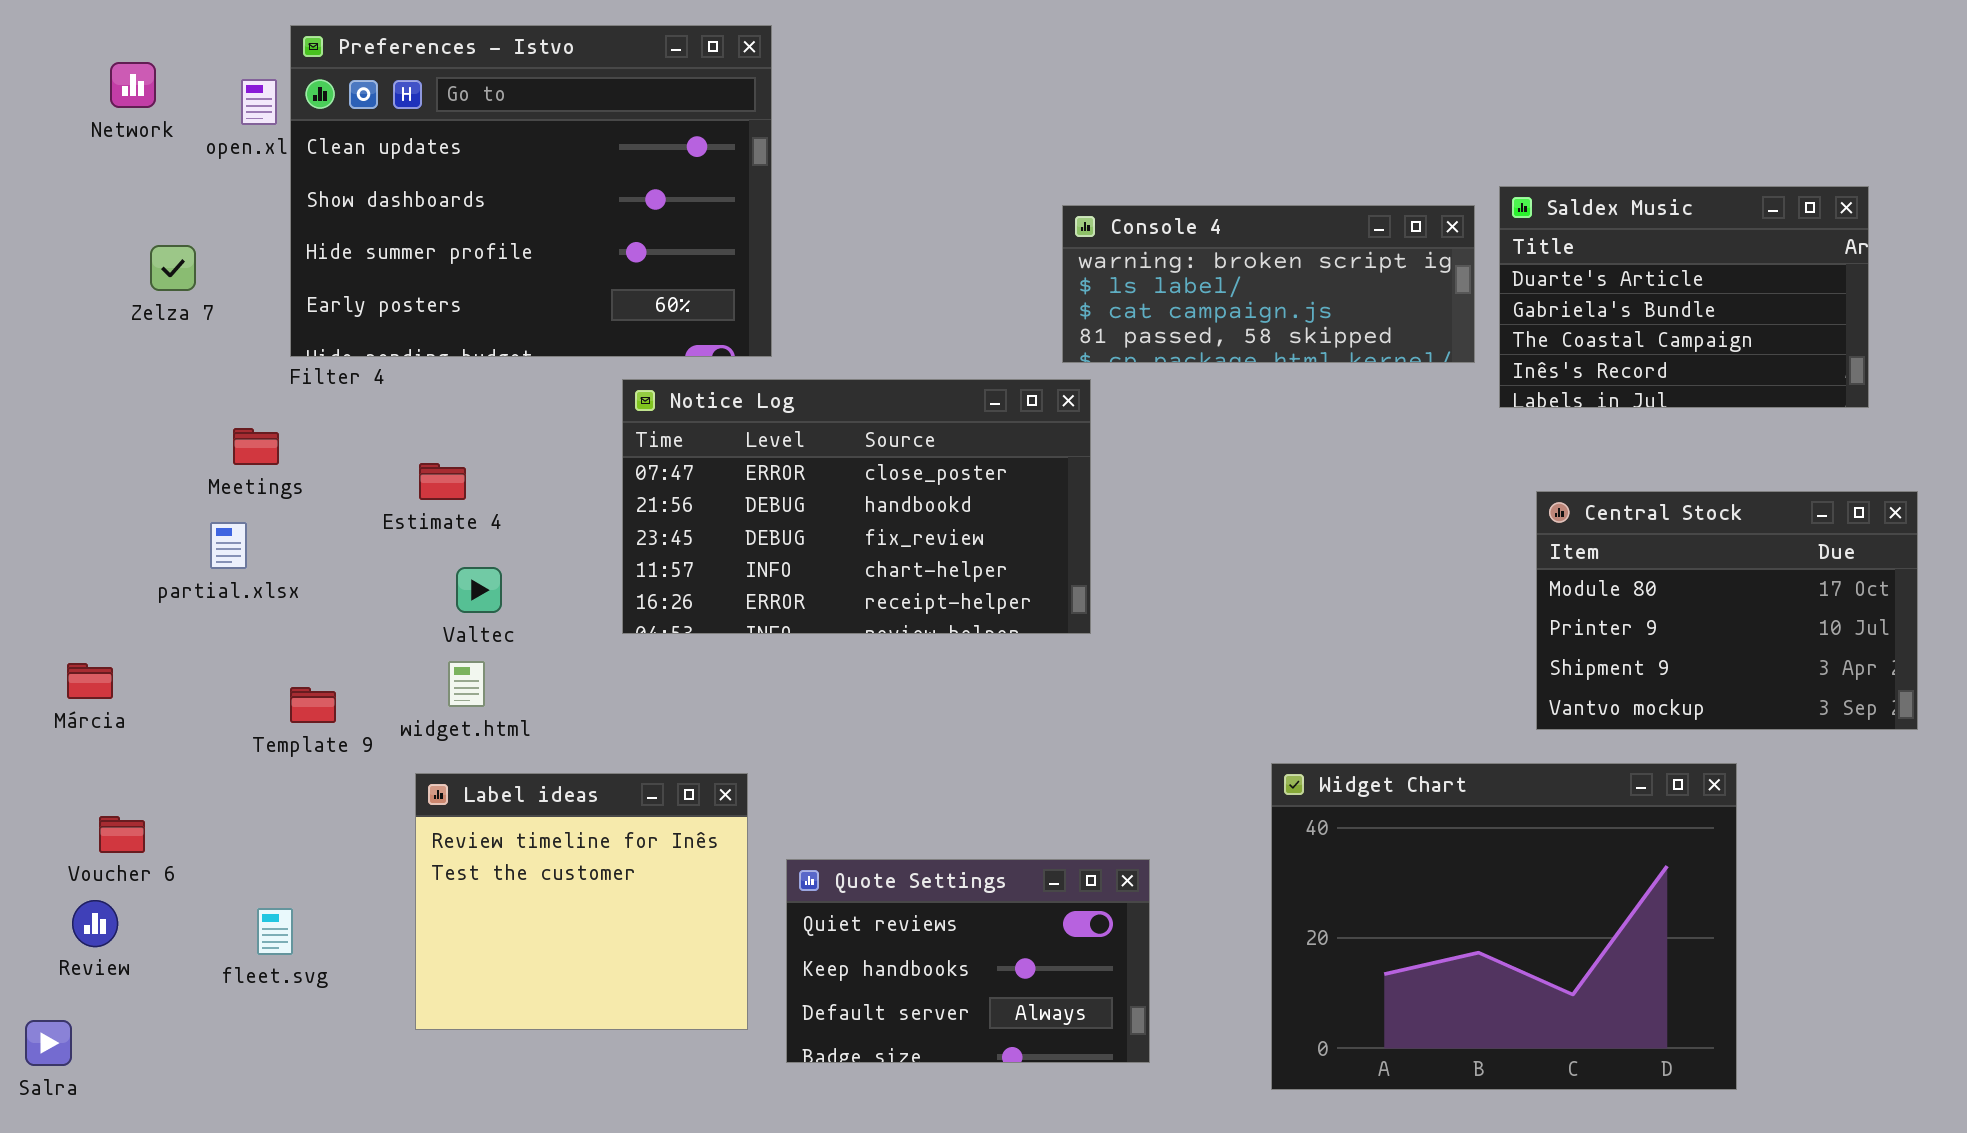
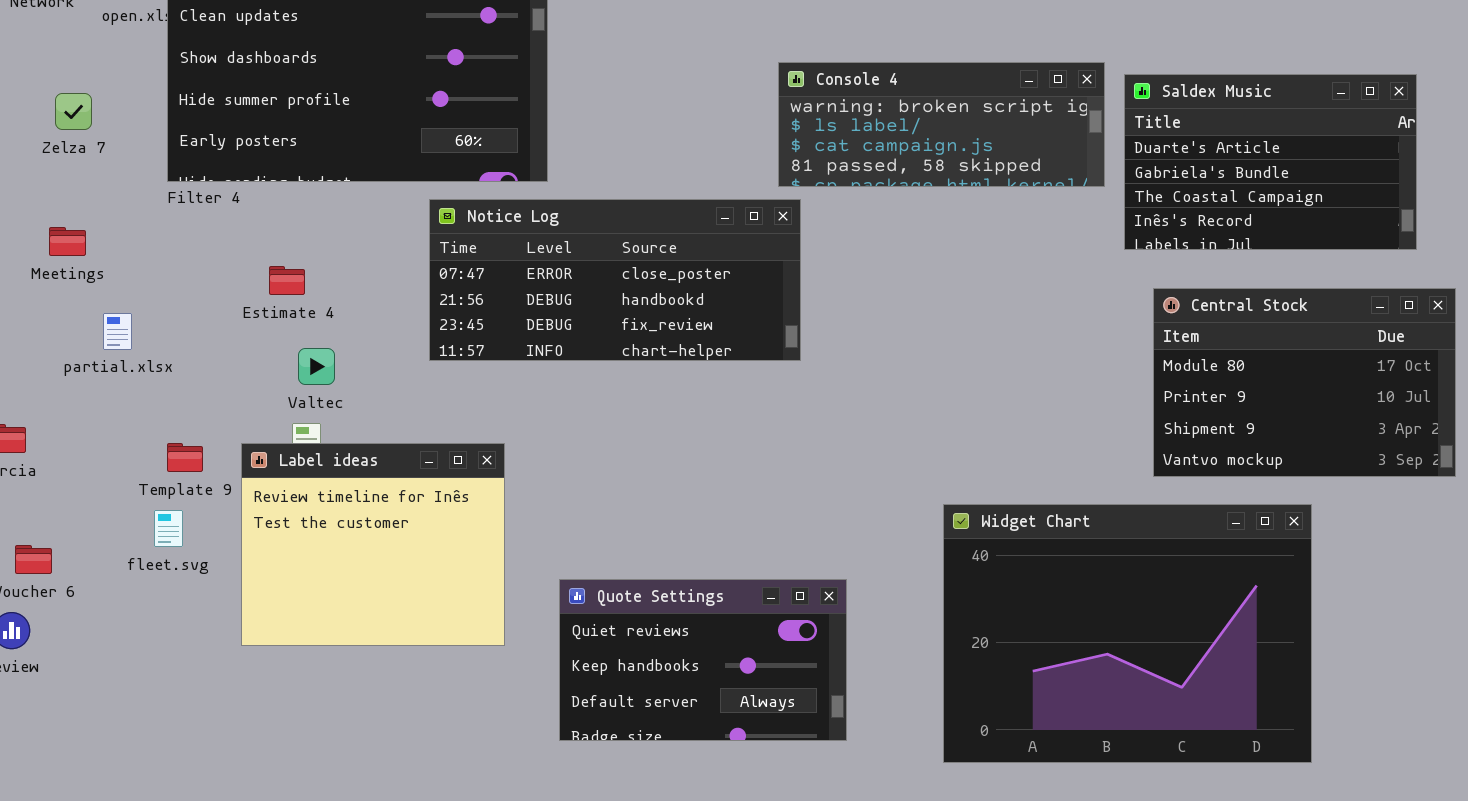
Saldex Music: [1499,186,1869,408] -> [1124,74,1417,250], moved
Notice Log: [622,379,1091,634] -> [429,199,801,361], resized
Meetings: [233,428,279,465] -> [49,227,86,256], moved
Label ideas: [415,773,748,1030] -> [241,443,505,646], moved
fleet.svg: [257,908,293,955] -> [154,510,183,547], moved

